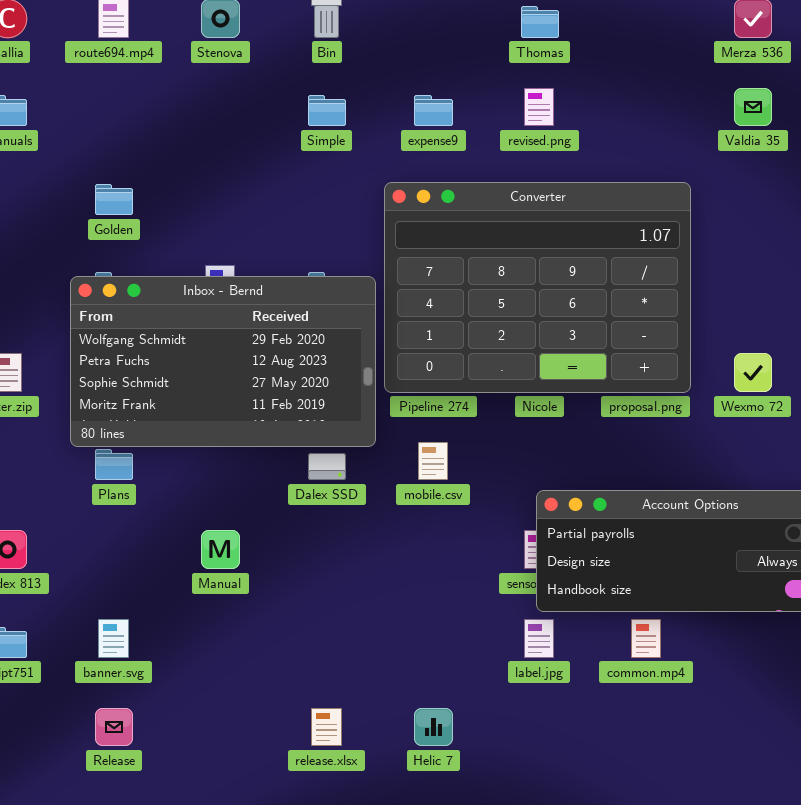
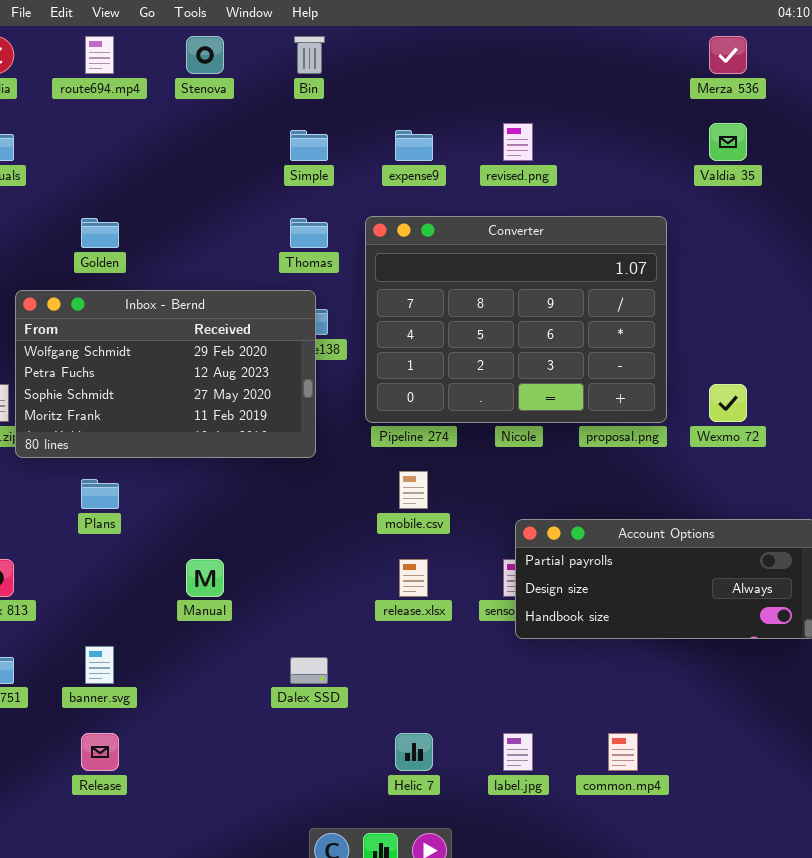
Thomas: [521,6,559,38] -> [290,218,328,248], moved
Inbox - Bernd: [70,276,376,447] -> [15,290,316,458], moved
Dalex SSD: [308,453,346,480] -> [290,657,328,684], moved
label.jpg: [524,619,554,658] -> [503,733,533,771], moved
common.mp4: [631,619,661,658] -> [608,733,638,771], moved
release.xlsx: [311,708,342,746] -> [399,559,428,597], moved

